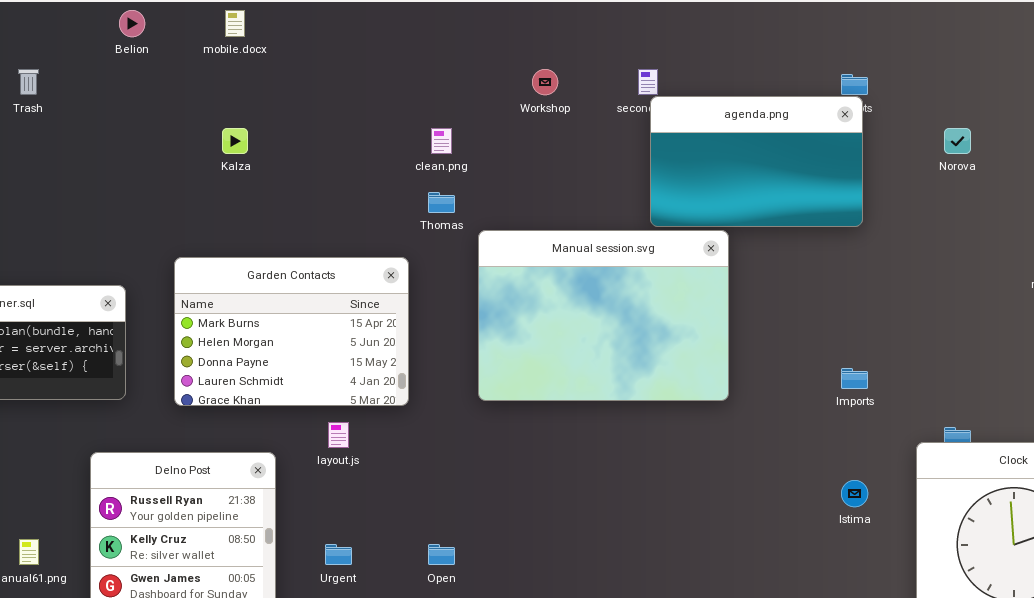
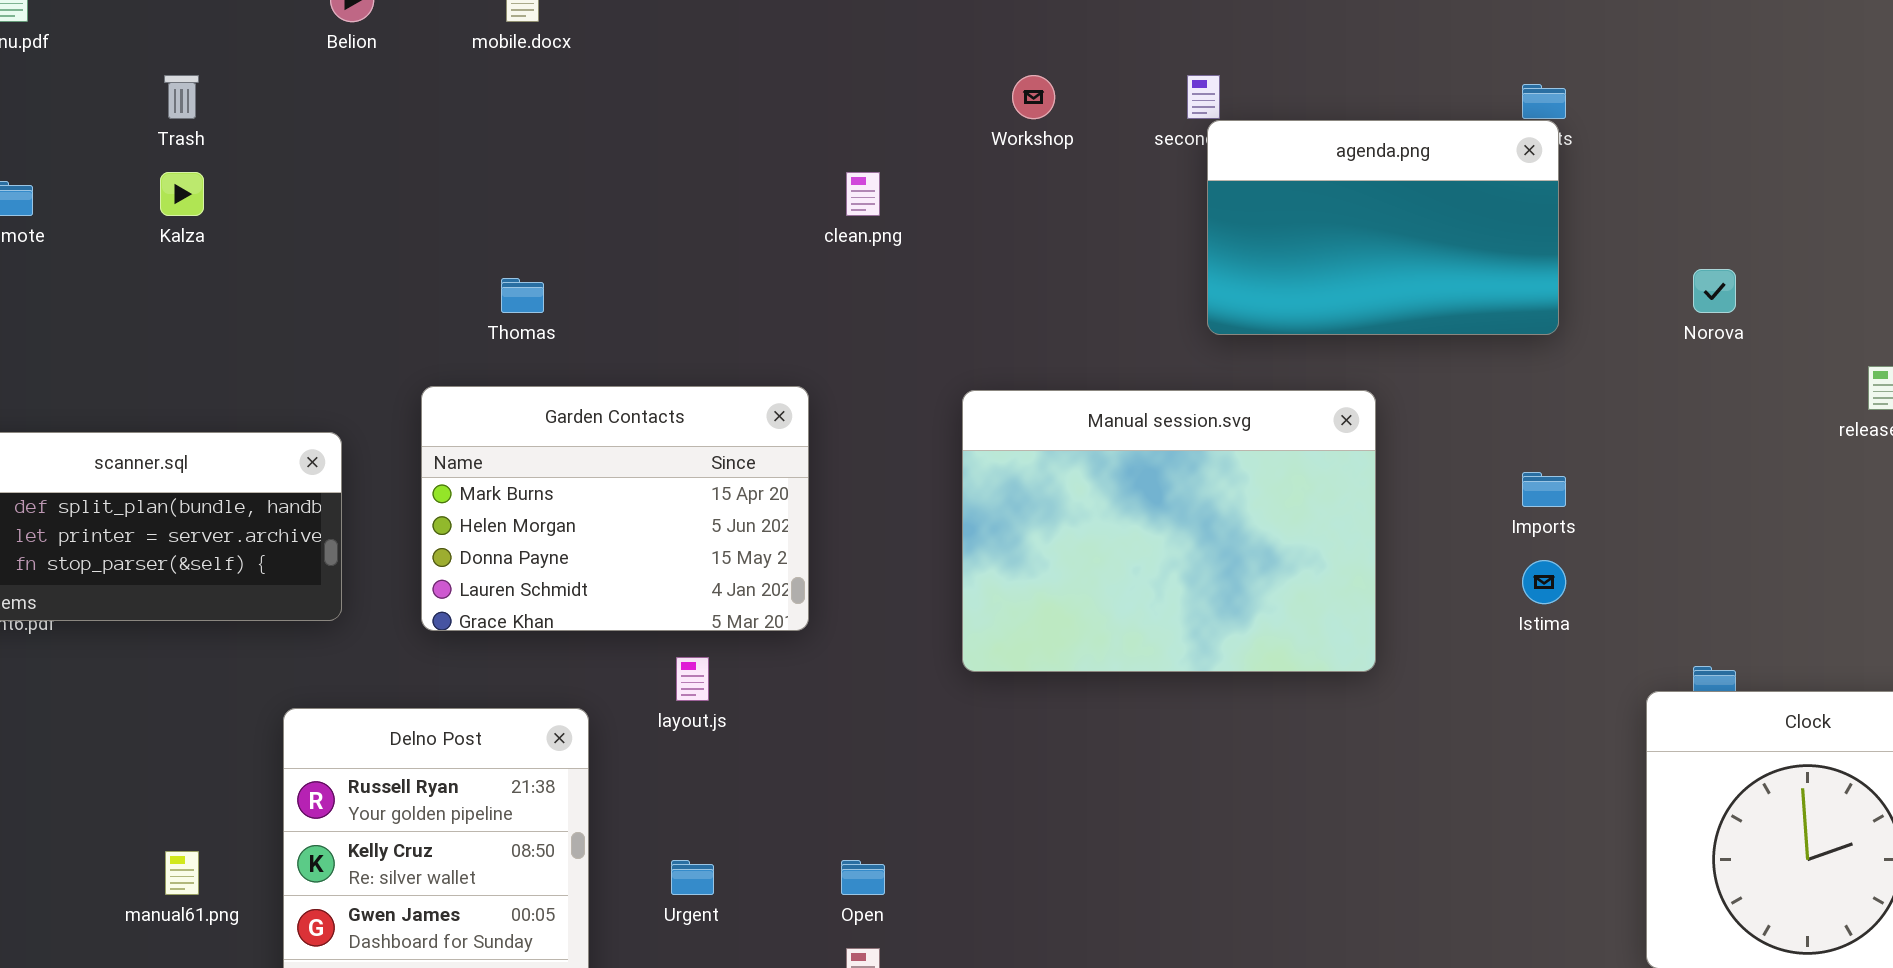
Kalza: [222,128,248,154] -> [160,172,204,216], moved
Norova: [944,128,971,154] -> [1693,269,1736,313], moved
Thomas: [428,192,455,213] -> [501,278,544,313], moved
Manual session.svg: [478,230,729,401] -> [962,390,1376,672], moved
Imports: [841,368,868,389] -> [1522,472,1566,507], moved
Istima: [841,480,868,507] -> [1522,560,1566,604], moved

